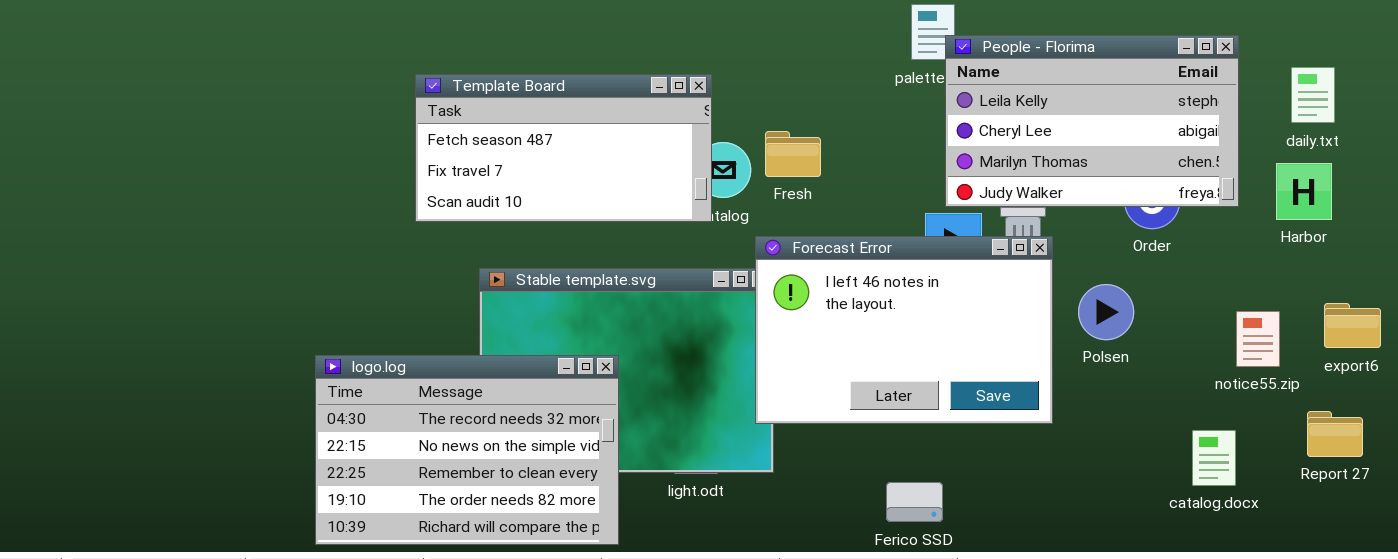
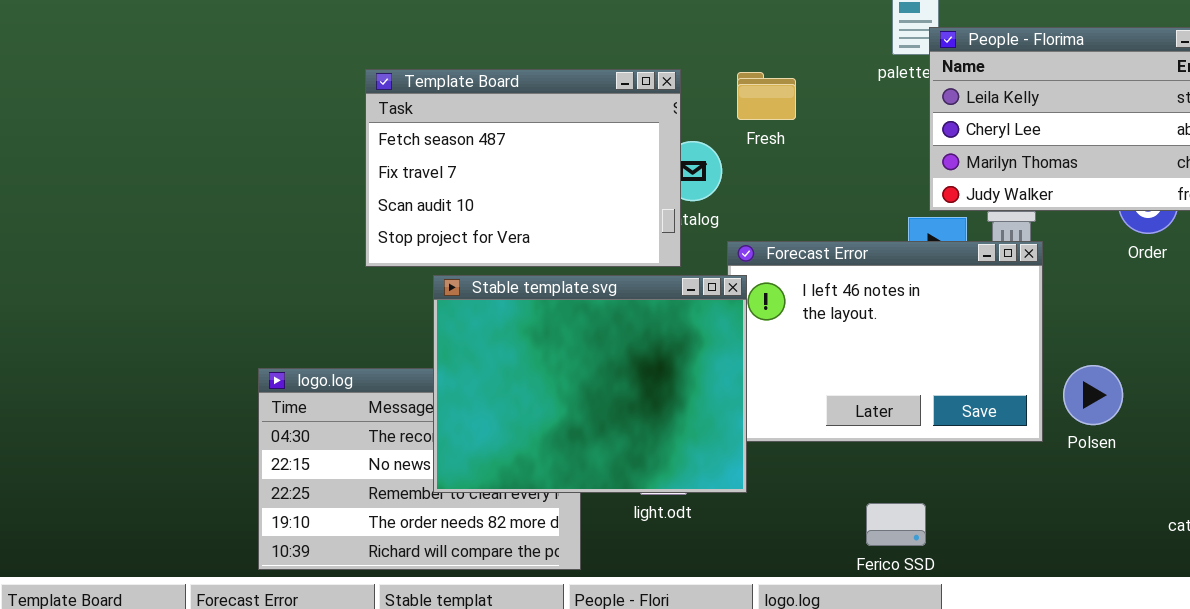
Template Board: [415,74,712,222] -> [365,69,681,267], resized
Fresh: [765,131,821,177] -> [737,72,796,120], moved
Stable template.svg: [479,268,774,473] -> [433,275,747,493], raised
Polsen: [1078,284,1134,340] -> [1063,365,1123,425], moved

